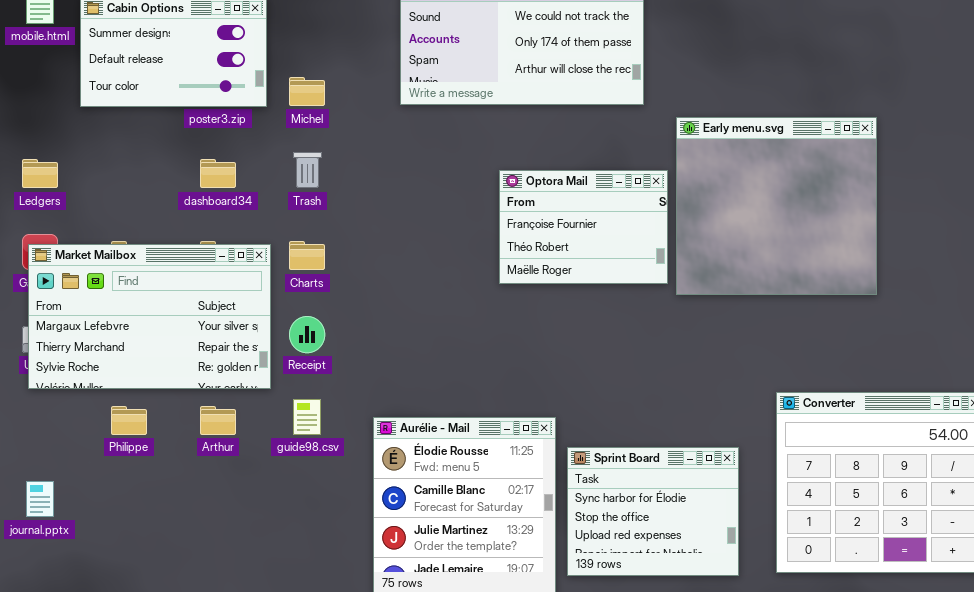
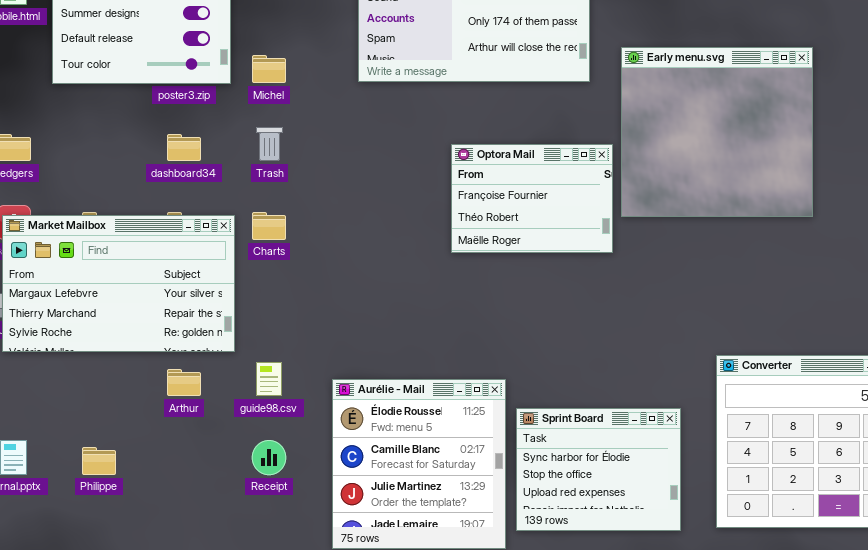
Early menu.svg: [676,117,877,295] -> [621,47,813,217], moved
Receipt: [289,316,325,353] -> [252,440,286,475], moved
Philippe: [111,406,147,435] -> [82,447,116,475], moved

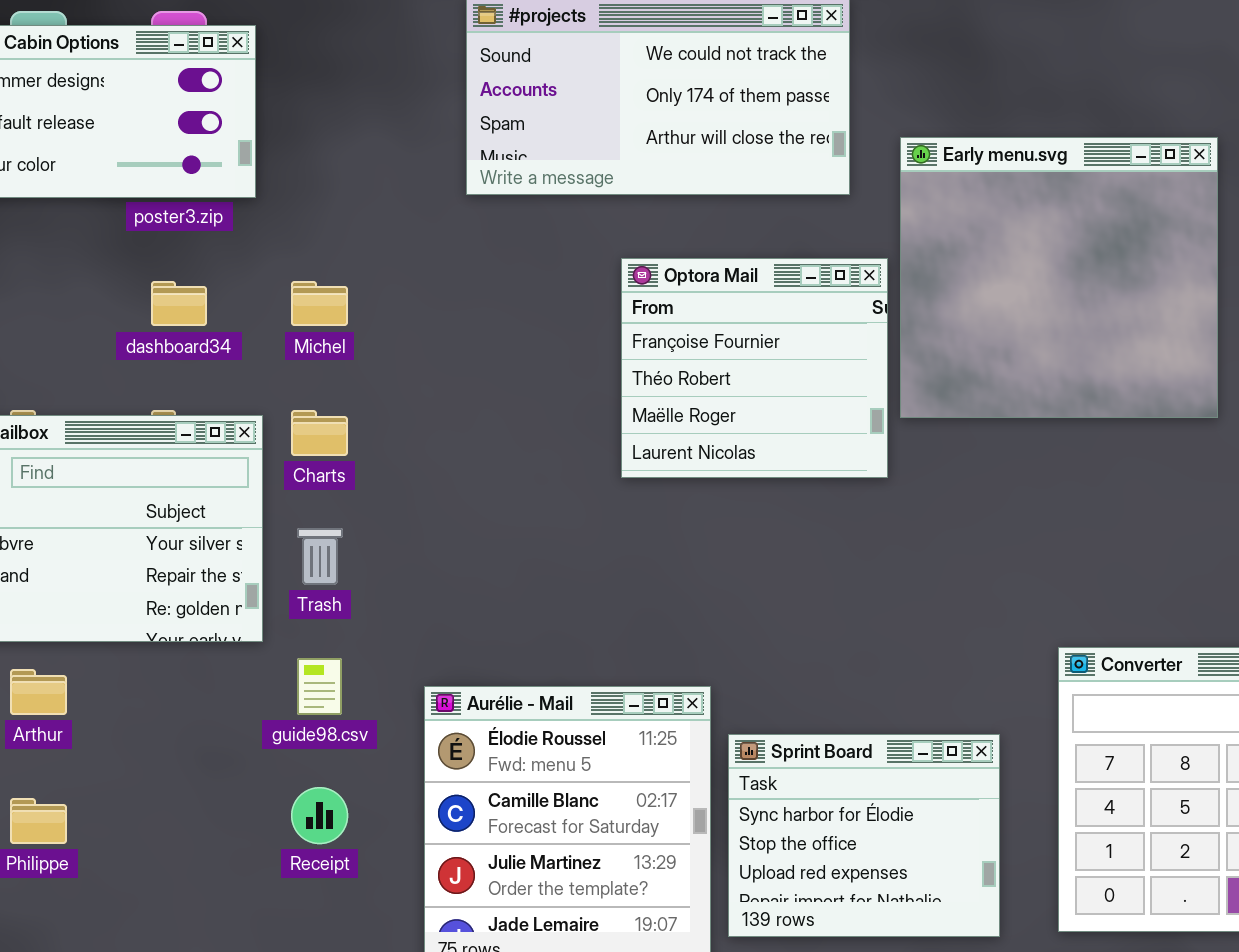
Michel: [252,55,286,83] -> [291,281,348,326], moved
Trash: [256,127,283,161] -> [297,528,343,585], moved
Optora Mail: [451,144,613,253] -> [621,258,888,478], resized
Arthur: [167,369,201,396] -> [10,669,67,715], moved

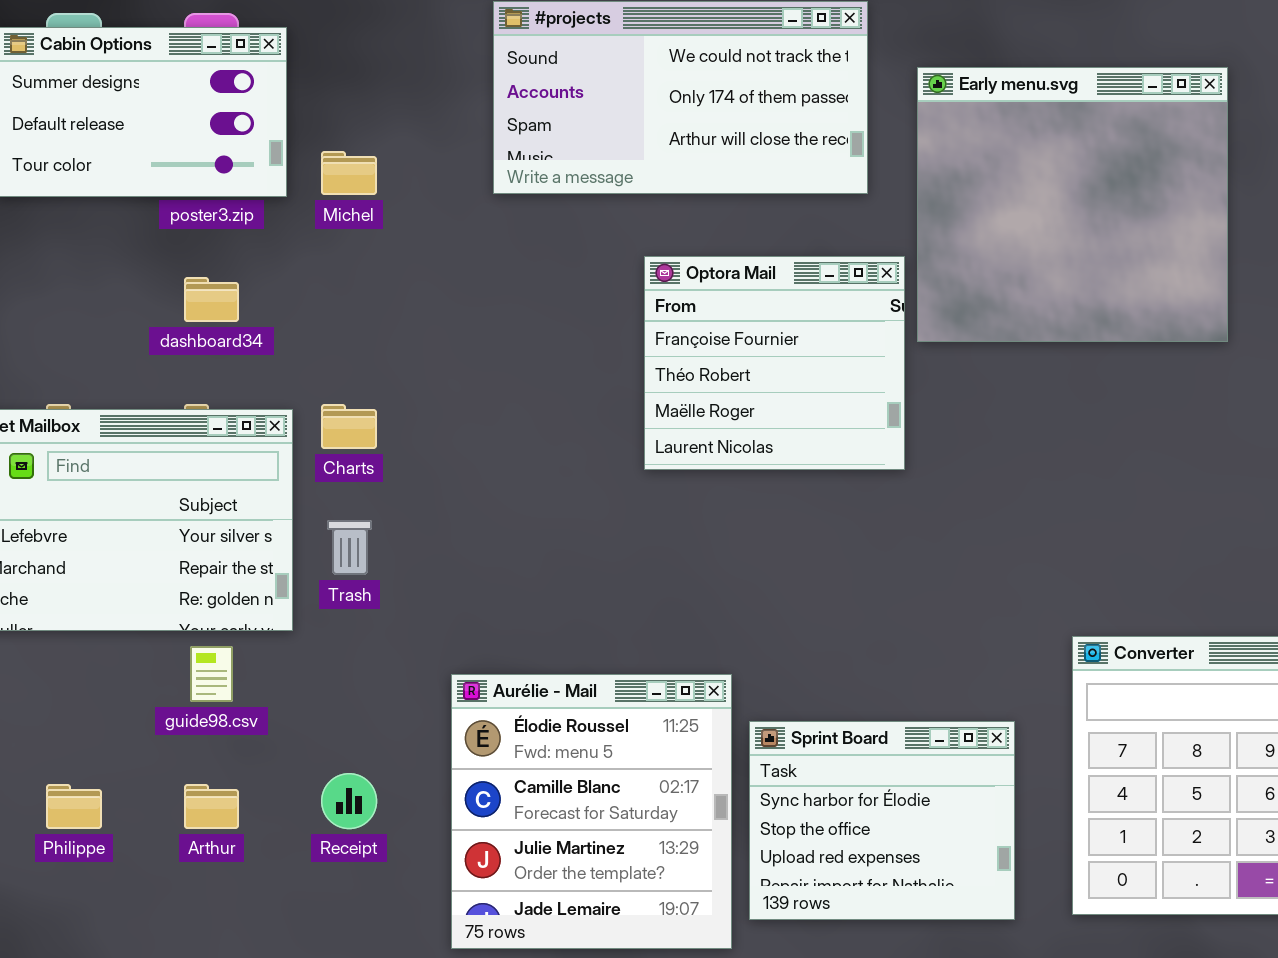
Early menu.svg: [900,137,1218,418] -> [917,67,1228,342], moved
Michel: [291,281,348,326] -> [321,151,377,195], moved
guide98.csv: [297,658,342,715] -> [190,646,233,702], moved
Arthur: [10,669,67,715] -> [184,784,239,829], moved

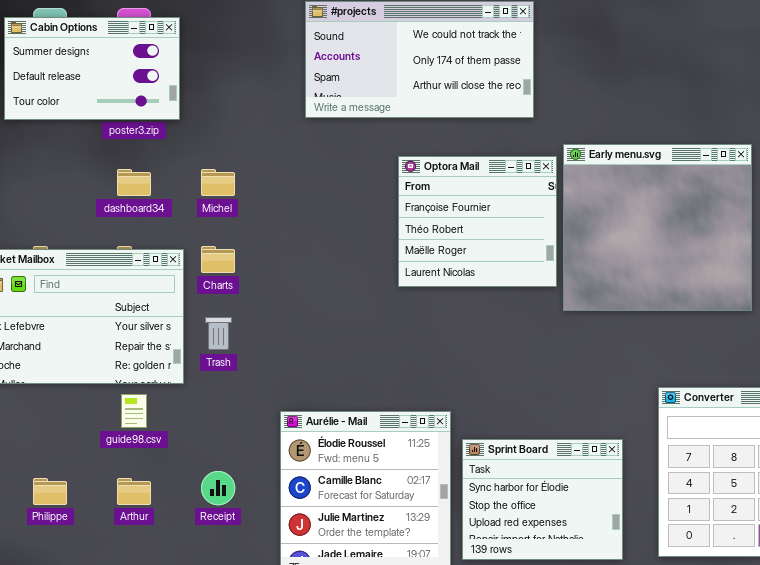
Early menu.svg: [917,67,1228,342] -> [563,144,752,311], moved
Michel: [321,151,377,195] -> [201,169,235,196], moved

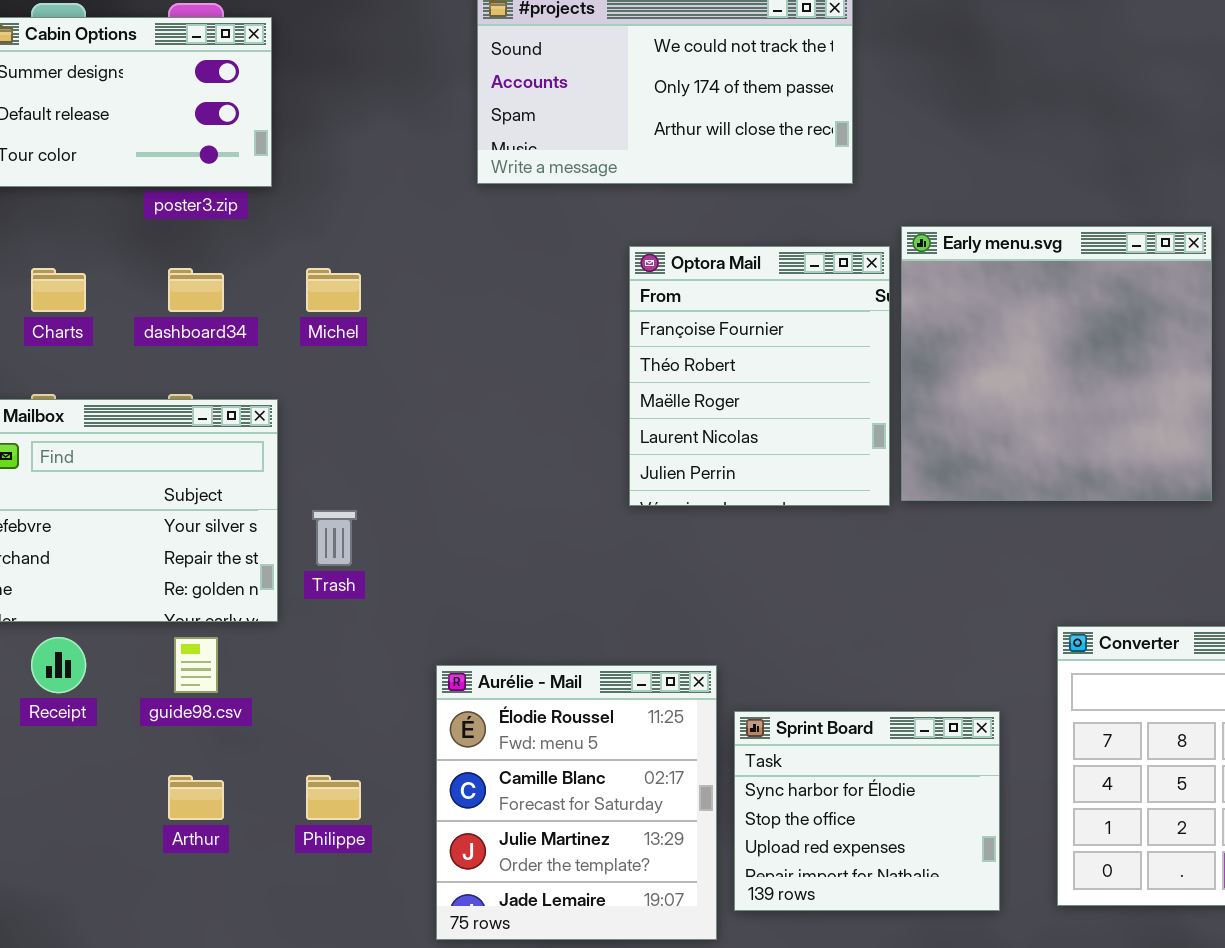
Optora Mail: [398,156,557,287] -> [629,246,890,506], resized
Charts: [201,246,235,273] -> [31,268,86,312], moved
Receipt: [201,471,235,505] -> [31,637,86,693], moved
Philippe: [33,478,67,505] -> [306,775,361,820], moved

